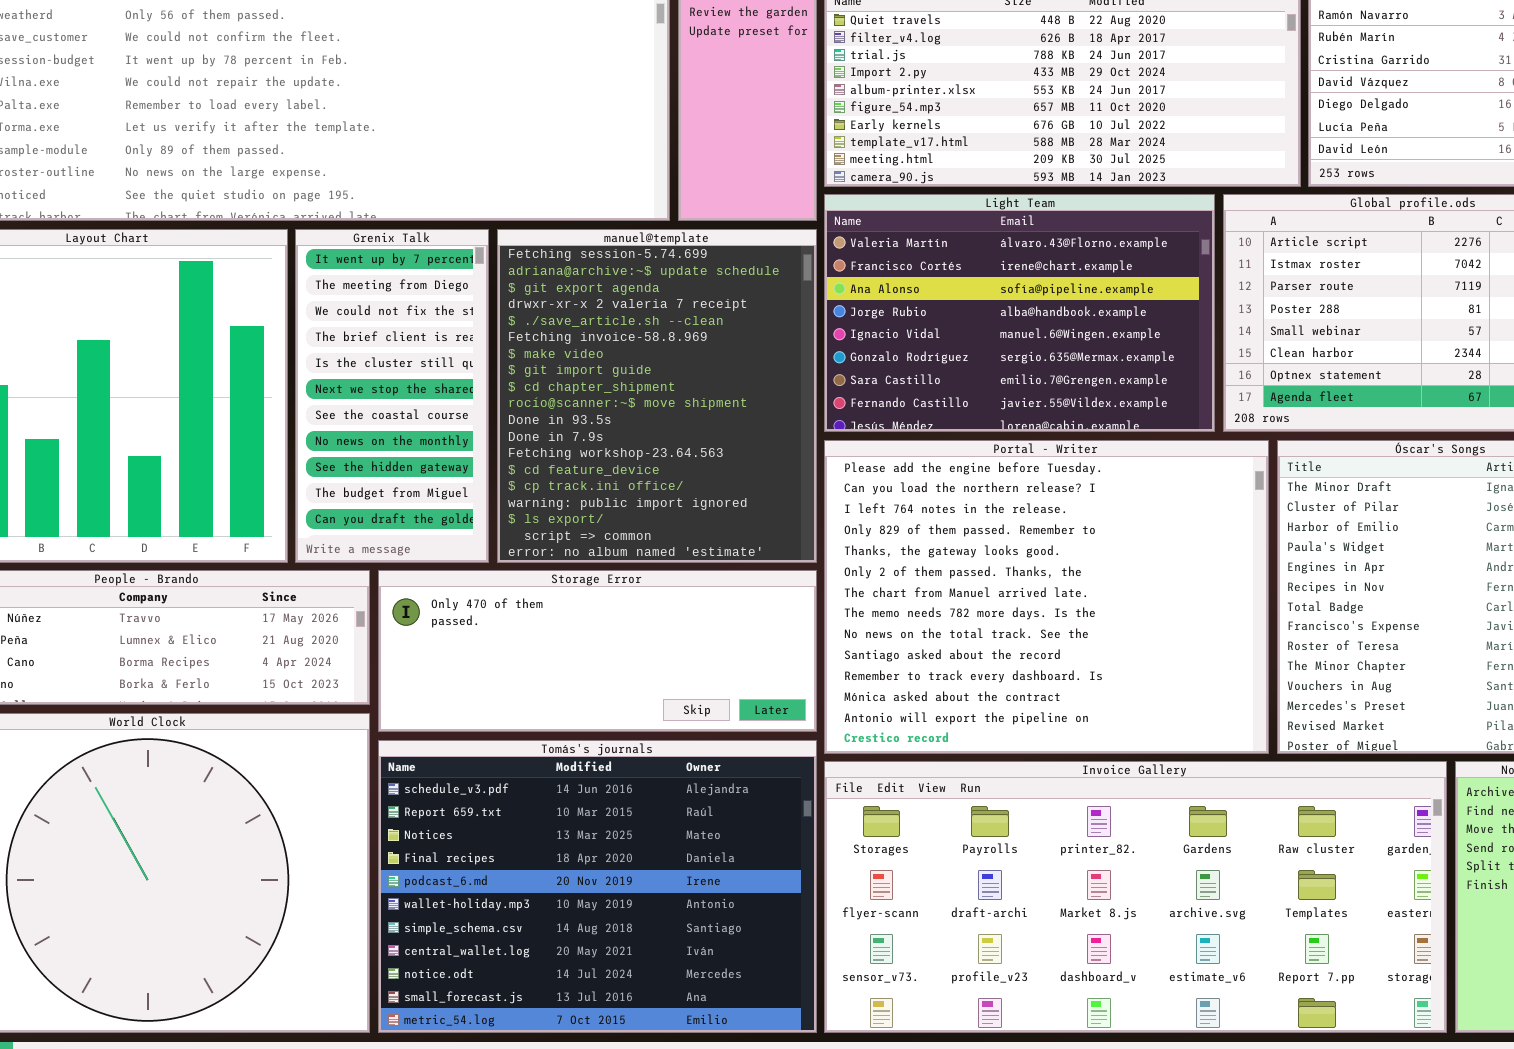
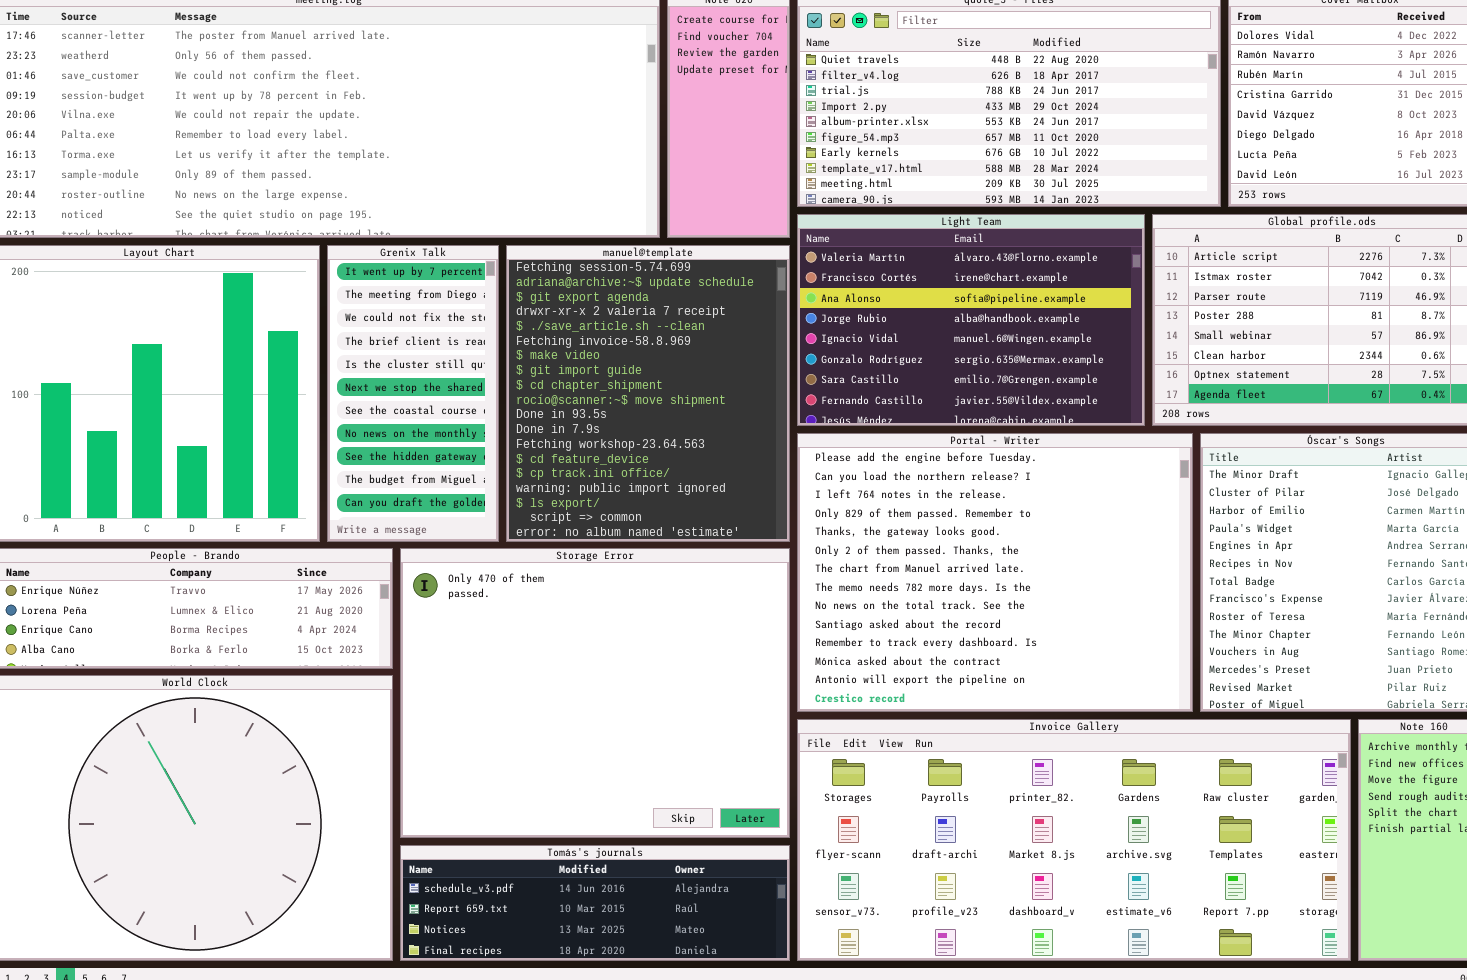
Storage Error: [378,570,817,732] -> [400,548,790,838], resized
Tomás's journals: [378,740,817,1033] -> [400,845,790,961], resized

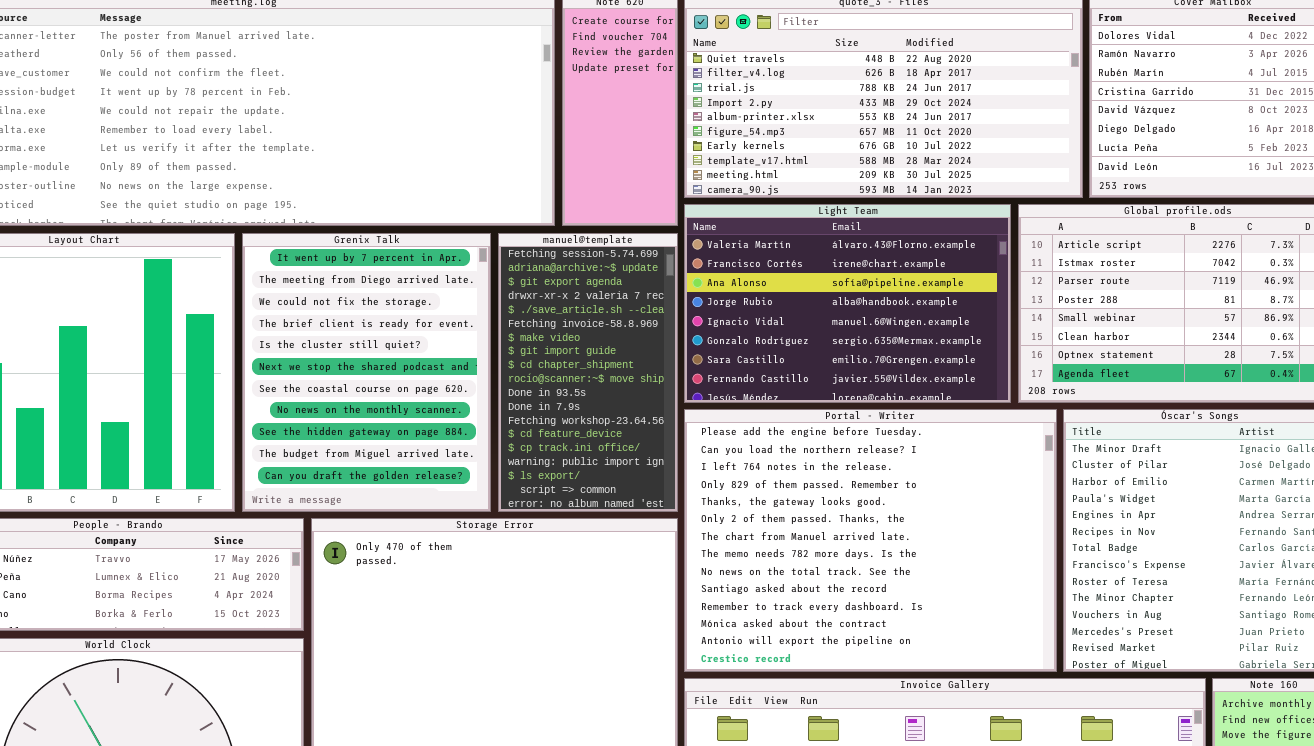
Grenix Talk: [327,245,499,542] -> [242,233,491,512], resized
manuel@template: [506,245,790,542] -> [498,233,678,512], resized

